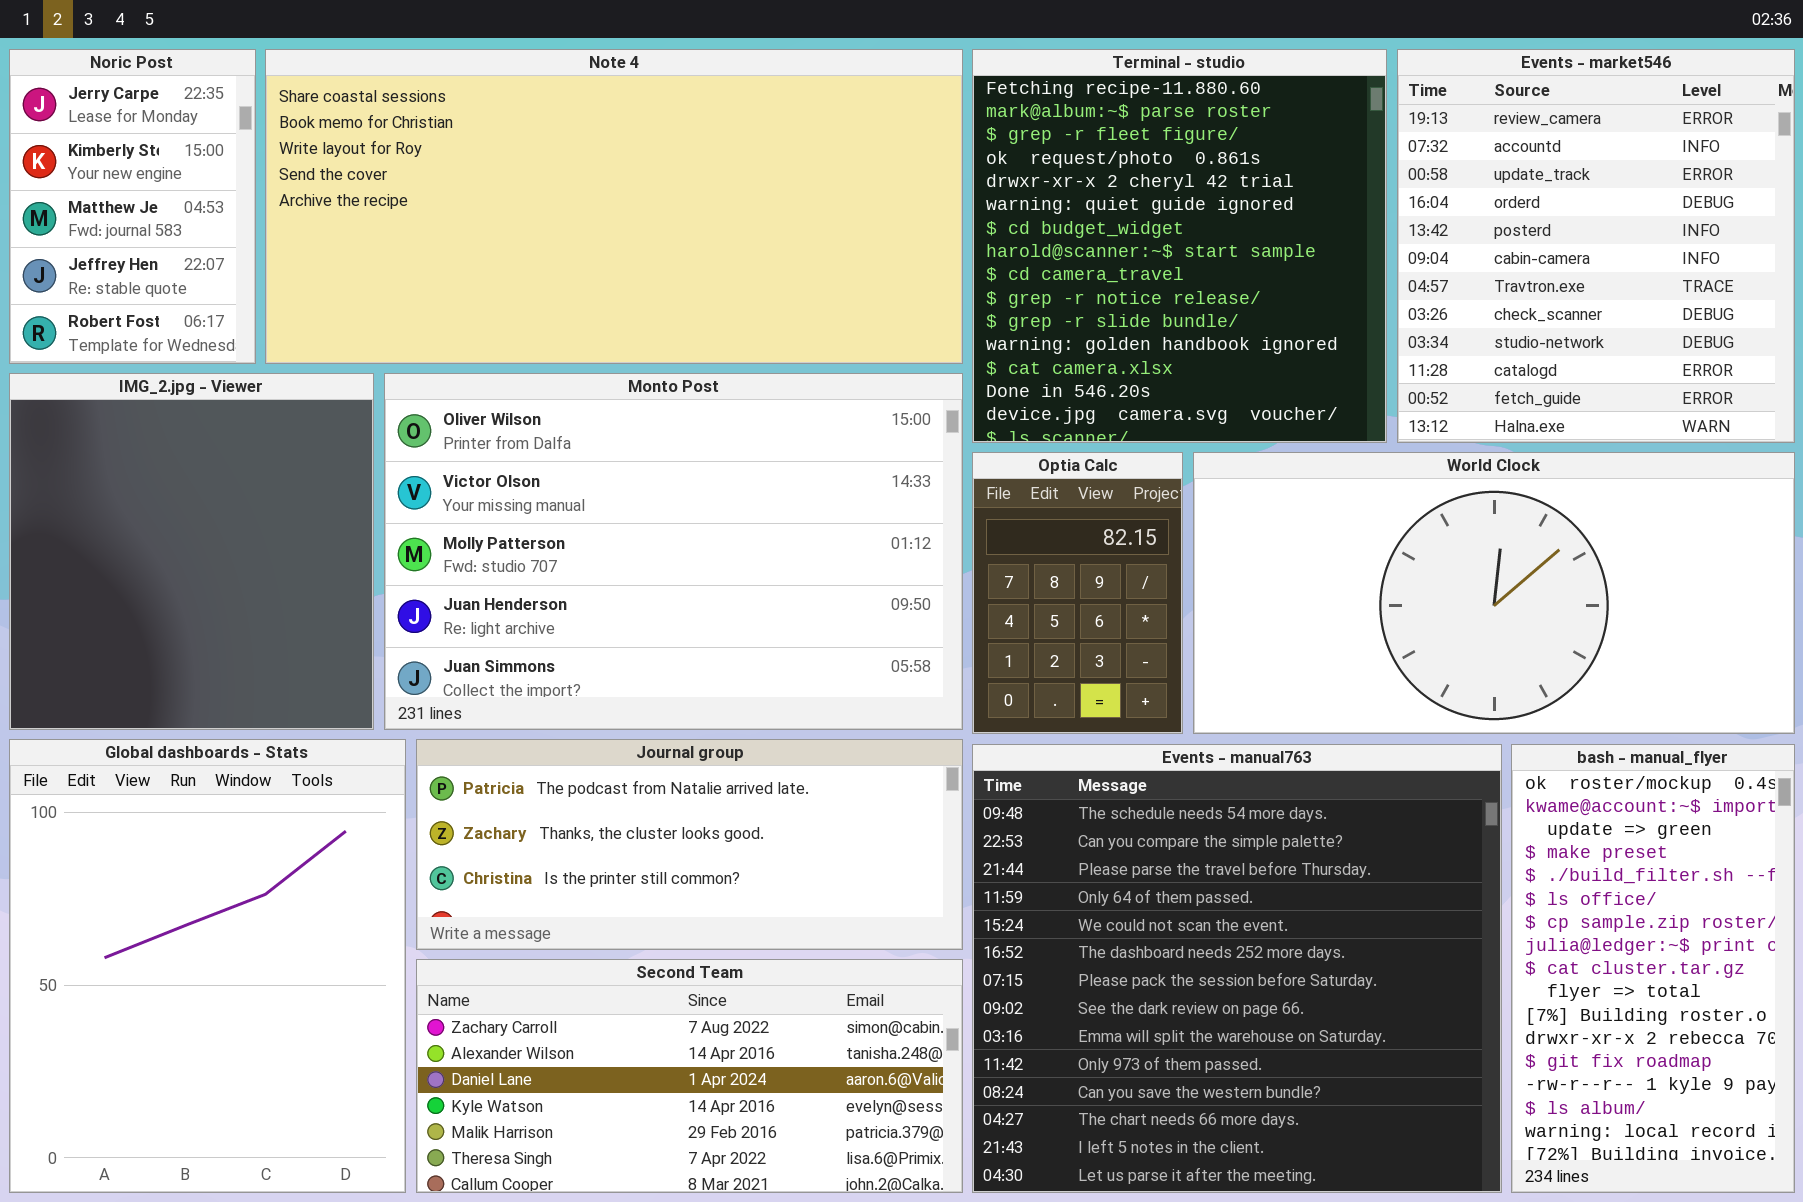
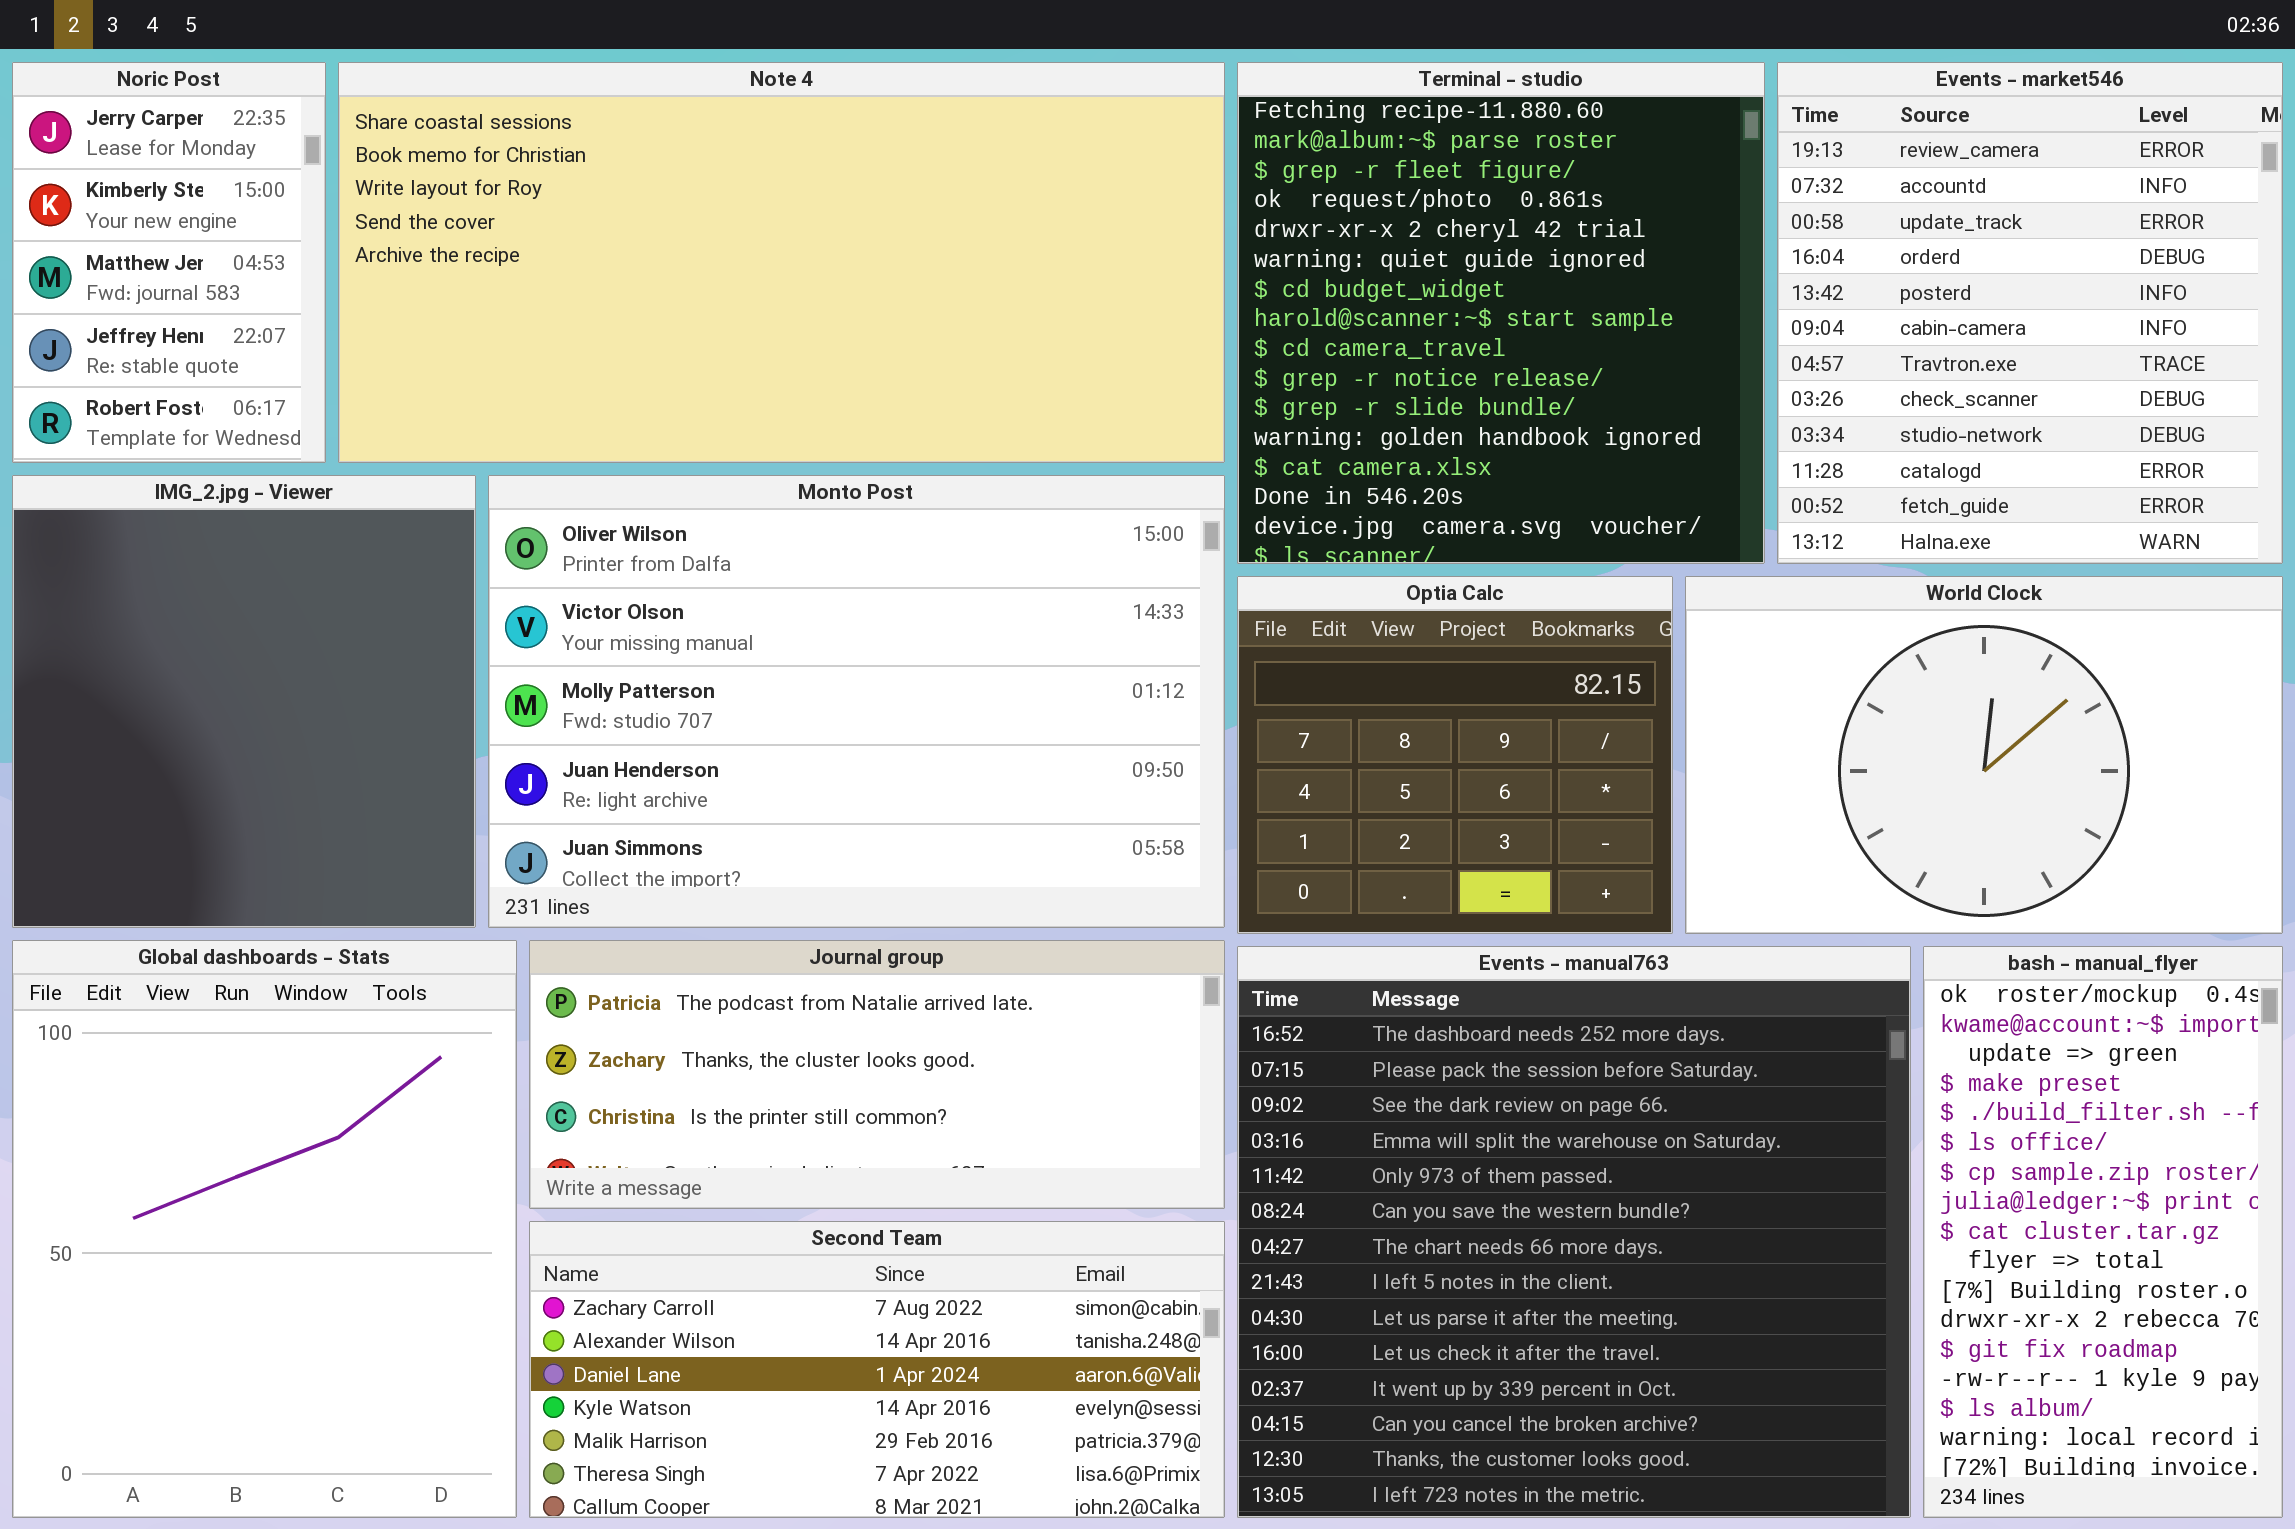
Optia Calc: [972,452,1183,734] -> [1237,576,1673,934], resized
World Clock: [1193,452,1795,734] -> [1685,576,2283,934], resized
Events - manual763: [972,744,1502,1193] -> [1237,946,1911,1518], scrolled down 5 rows

